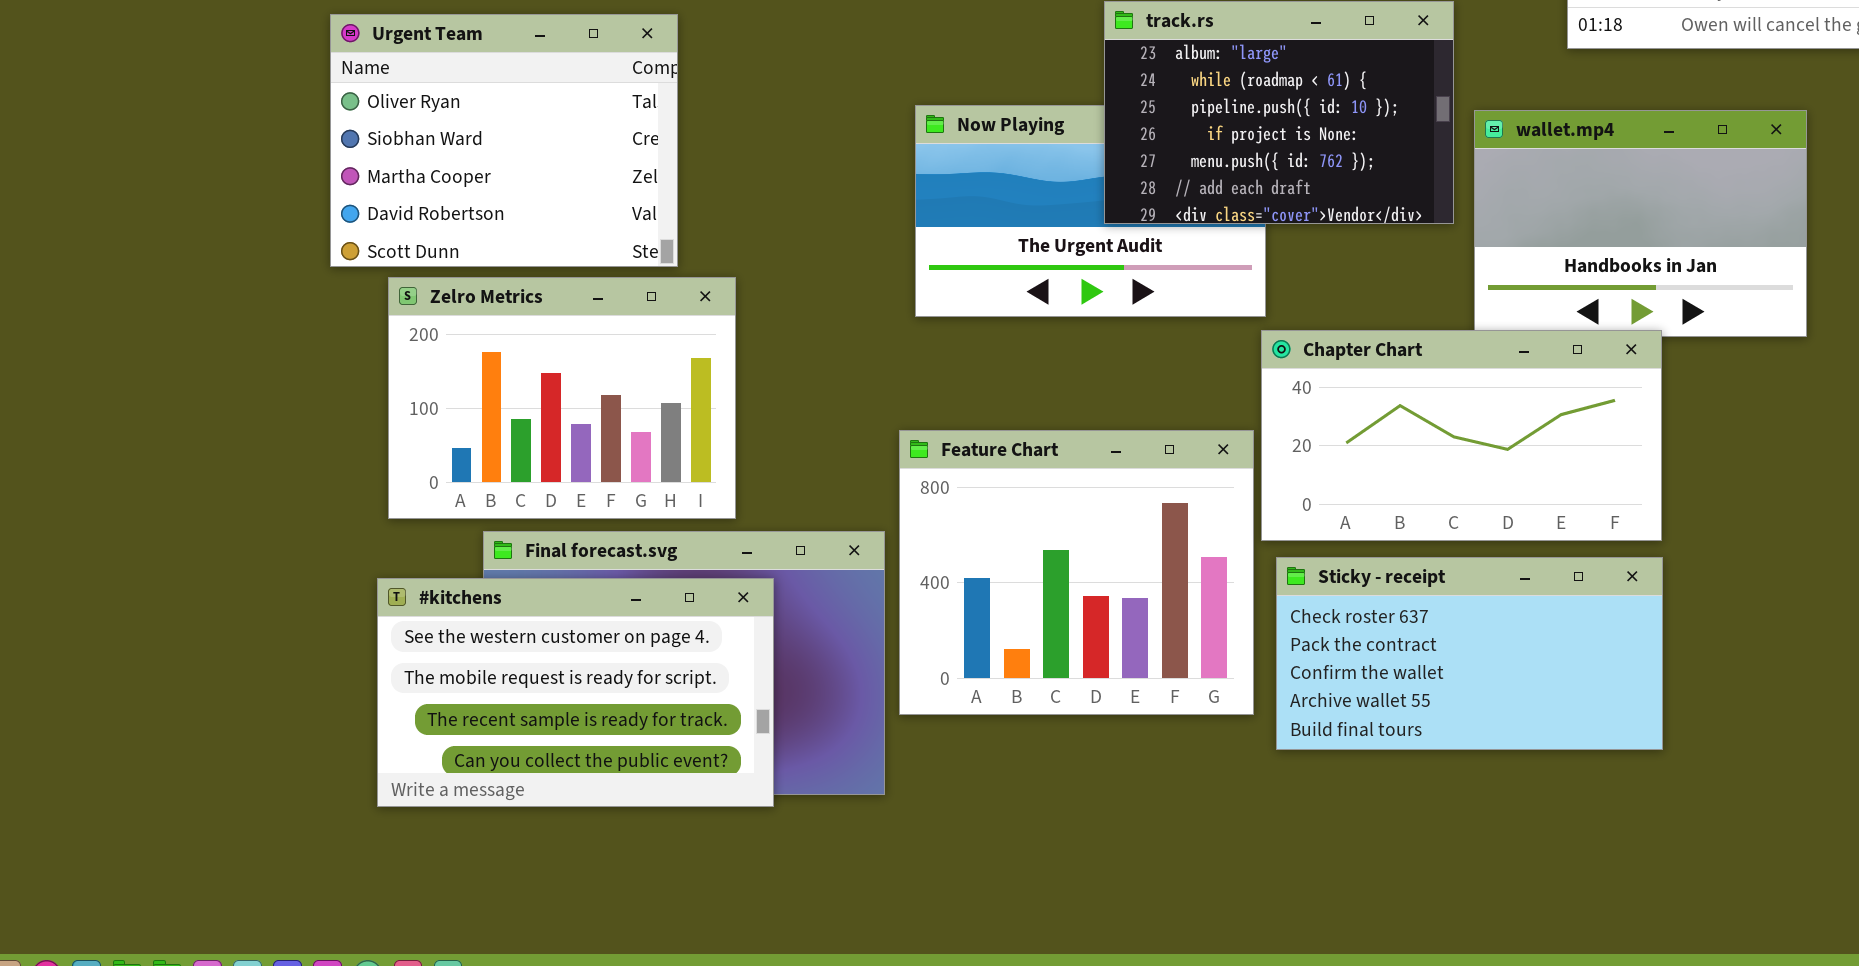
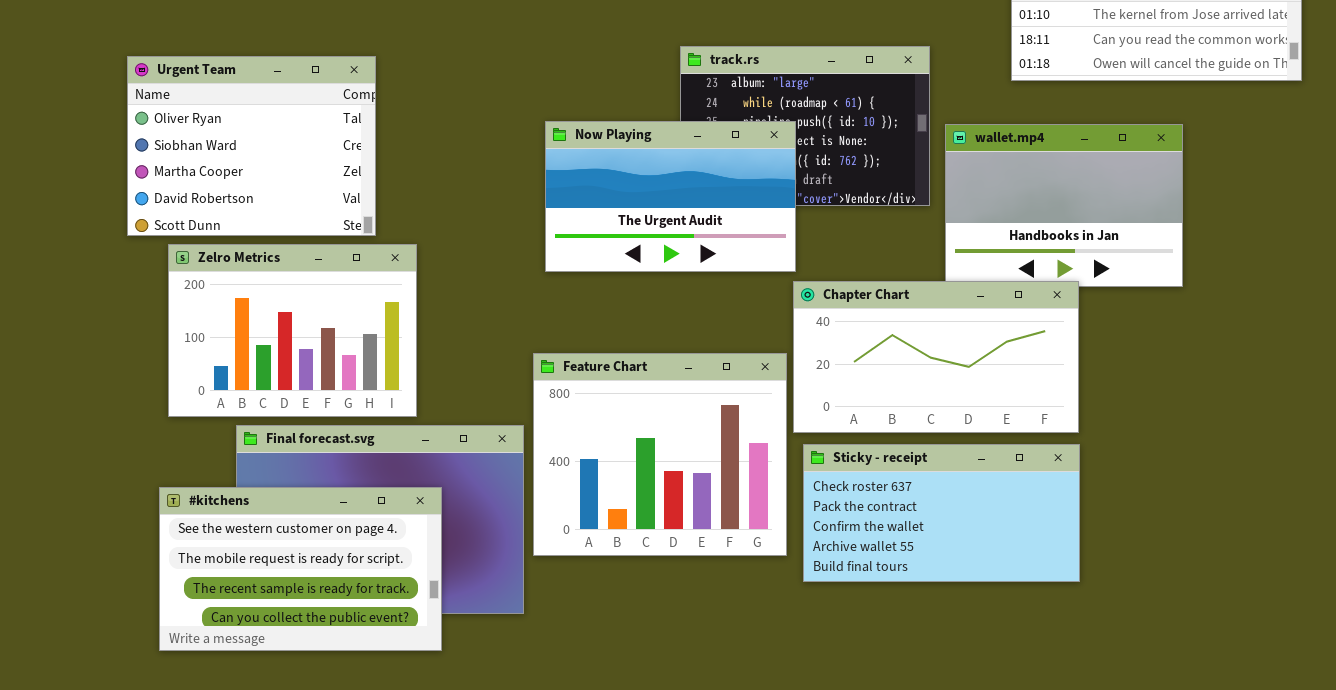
Now Playing: [915,105,1266,317] -> [545,121,796,272], raised
#kitchens: [377,578,774,807] -> [159,487,442,651], moved

